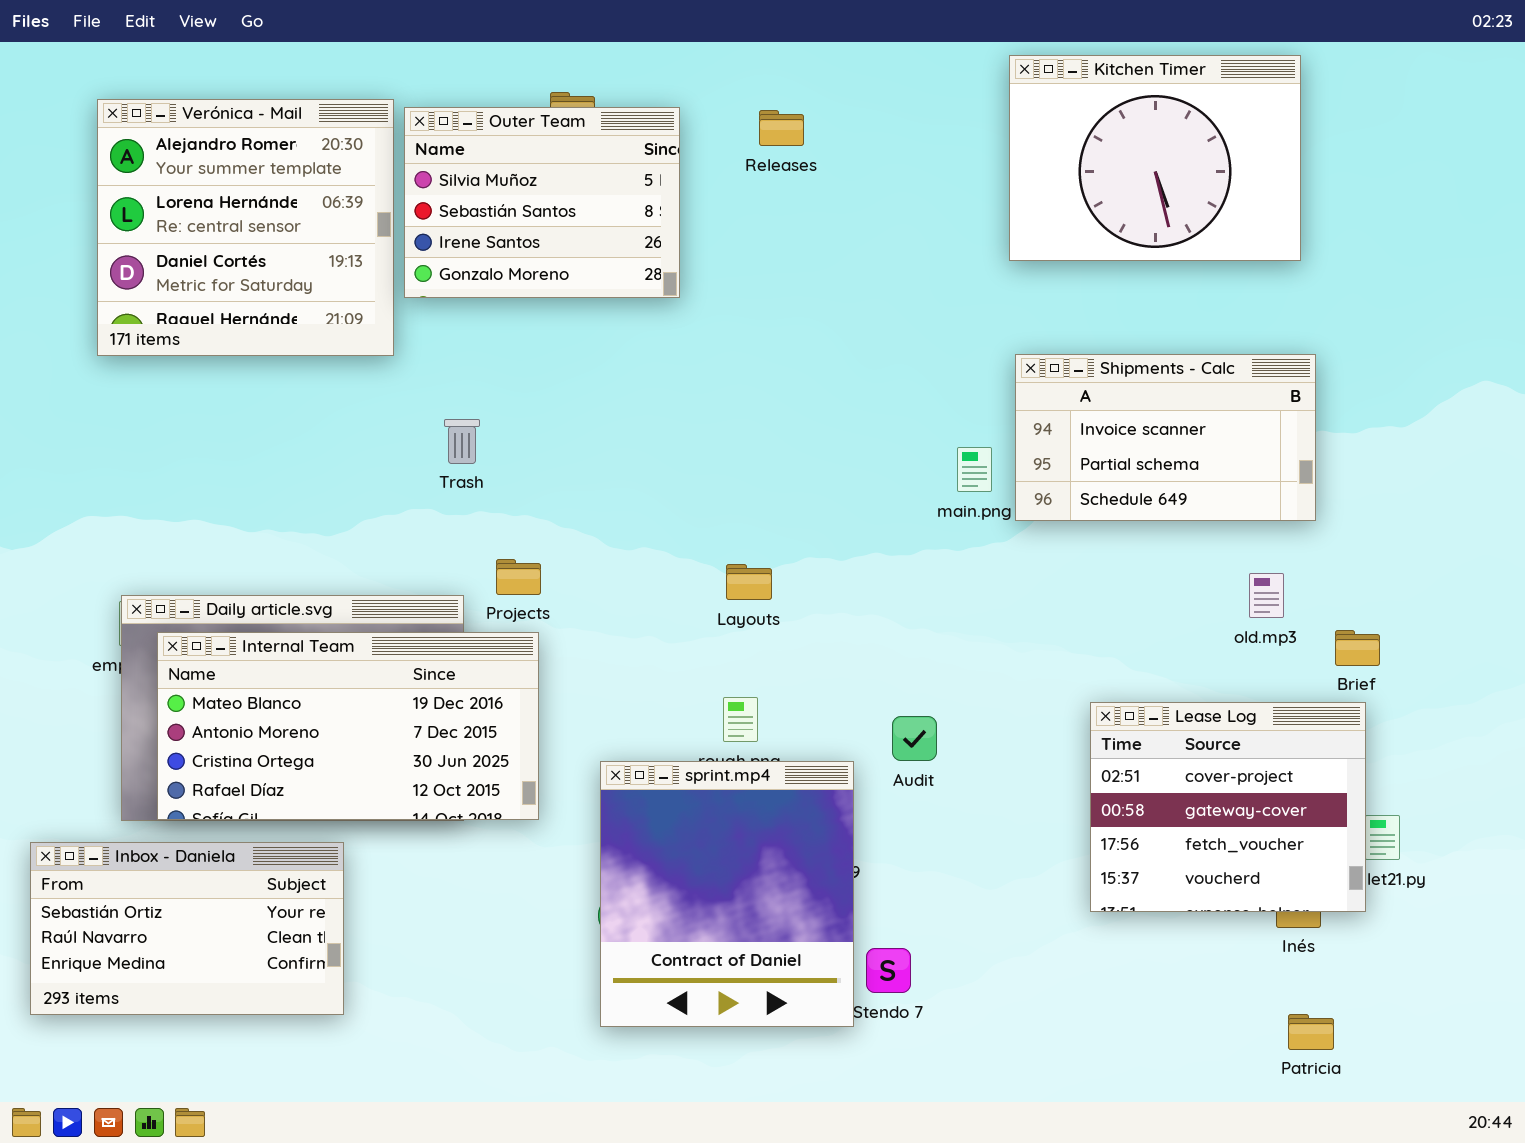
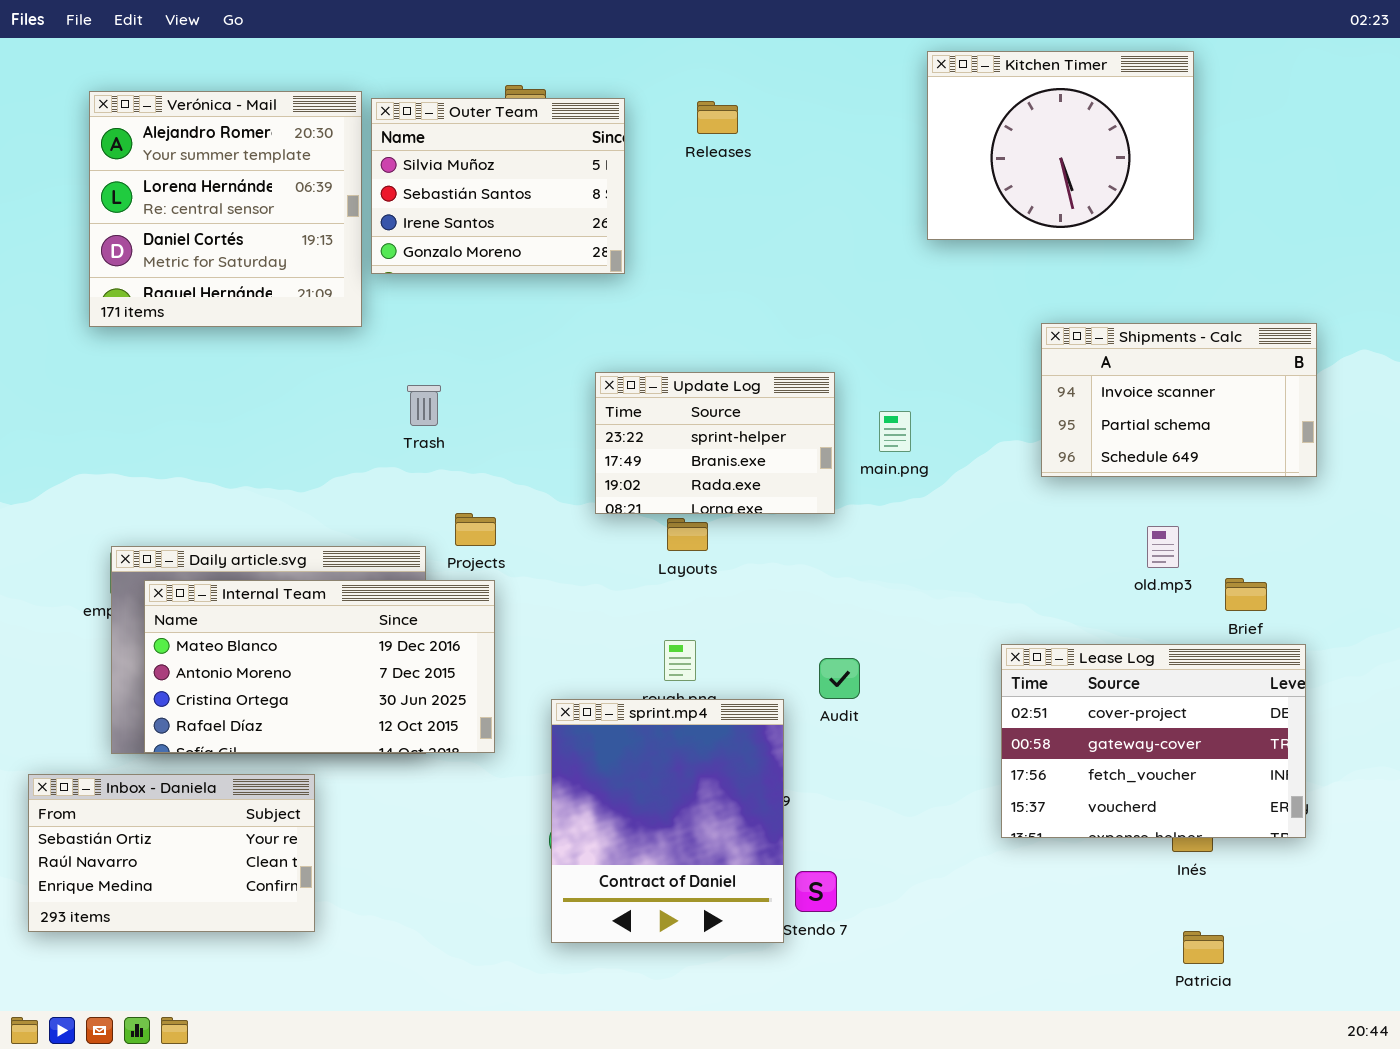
Shipments - Calc: [1015,354,1316,521] -> [1041,323,1317,477], moved
Update Log: none -> [595,372,835,514], opened
Lease Log: [1090,702,1366,912] -> [1001,644,1306,838], resized

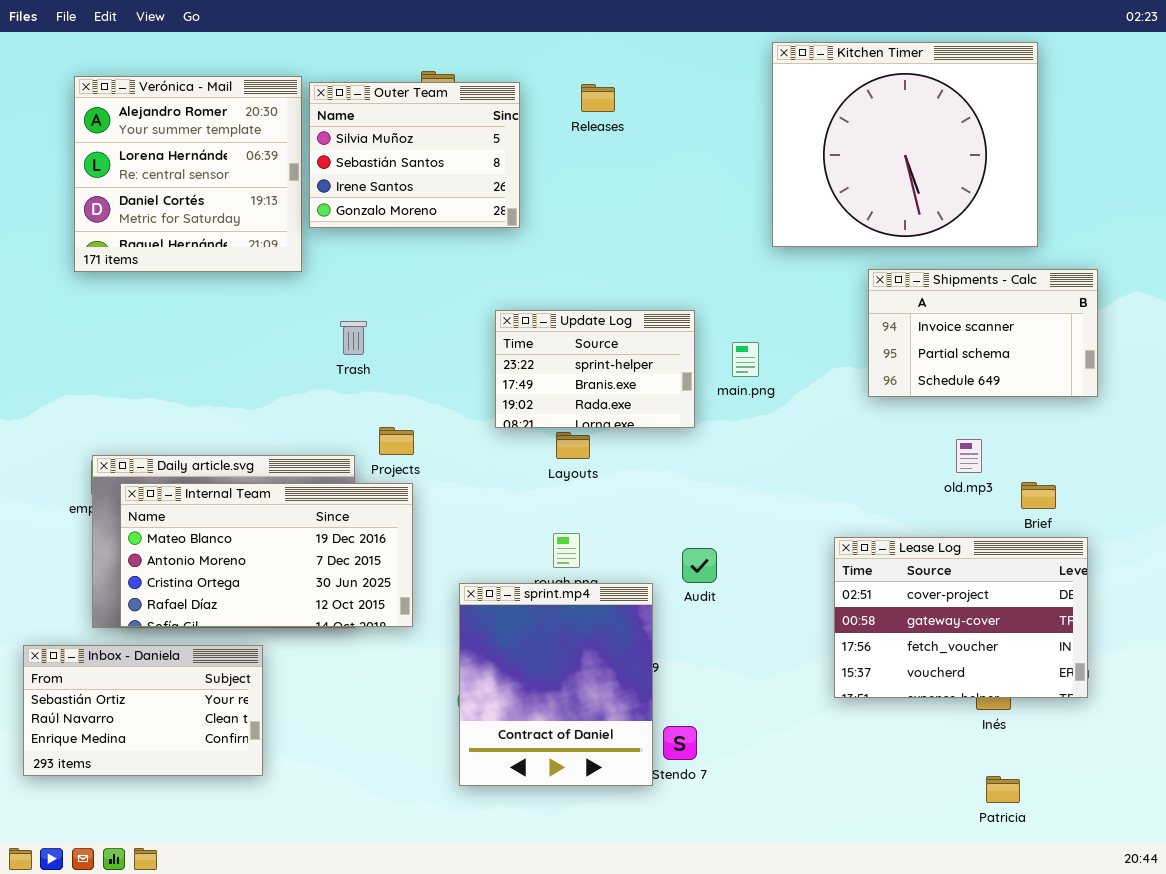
Kitchen Timer: [927,51,1194,240] -> [772,42,1038,247], resized

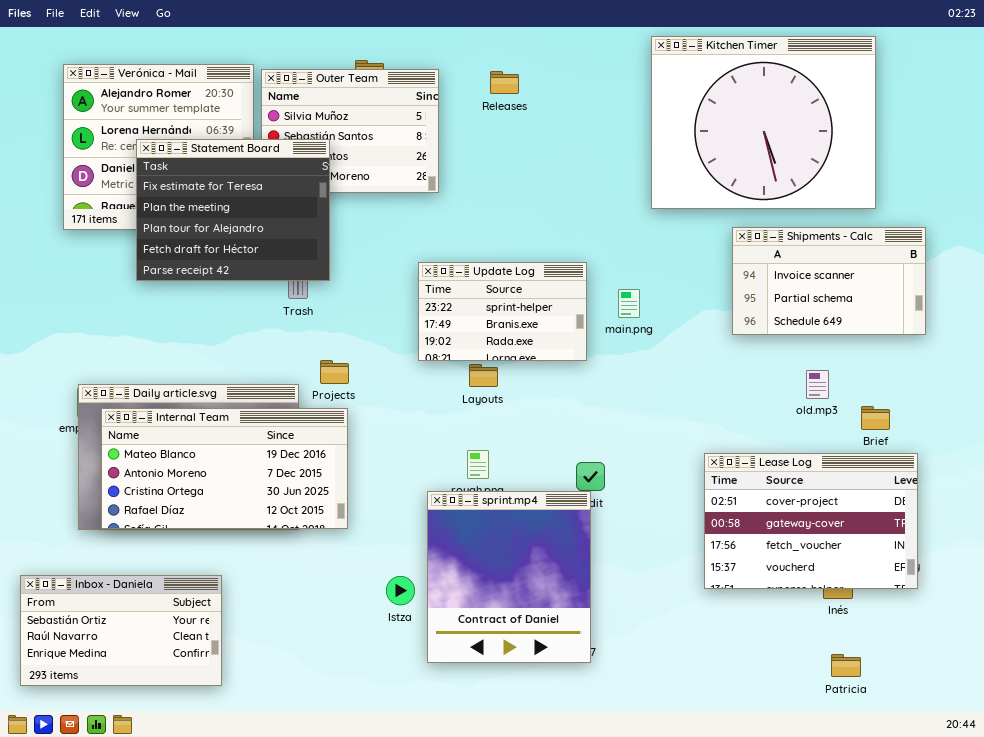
Statement Board: none -> [136,139,330,281], opened
sprint.mp4: [459,583,653,786] -> [427,491,591,663], moved
Inbox - Daniela: [23,645,263,776] -> [20,575,222,686], moved

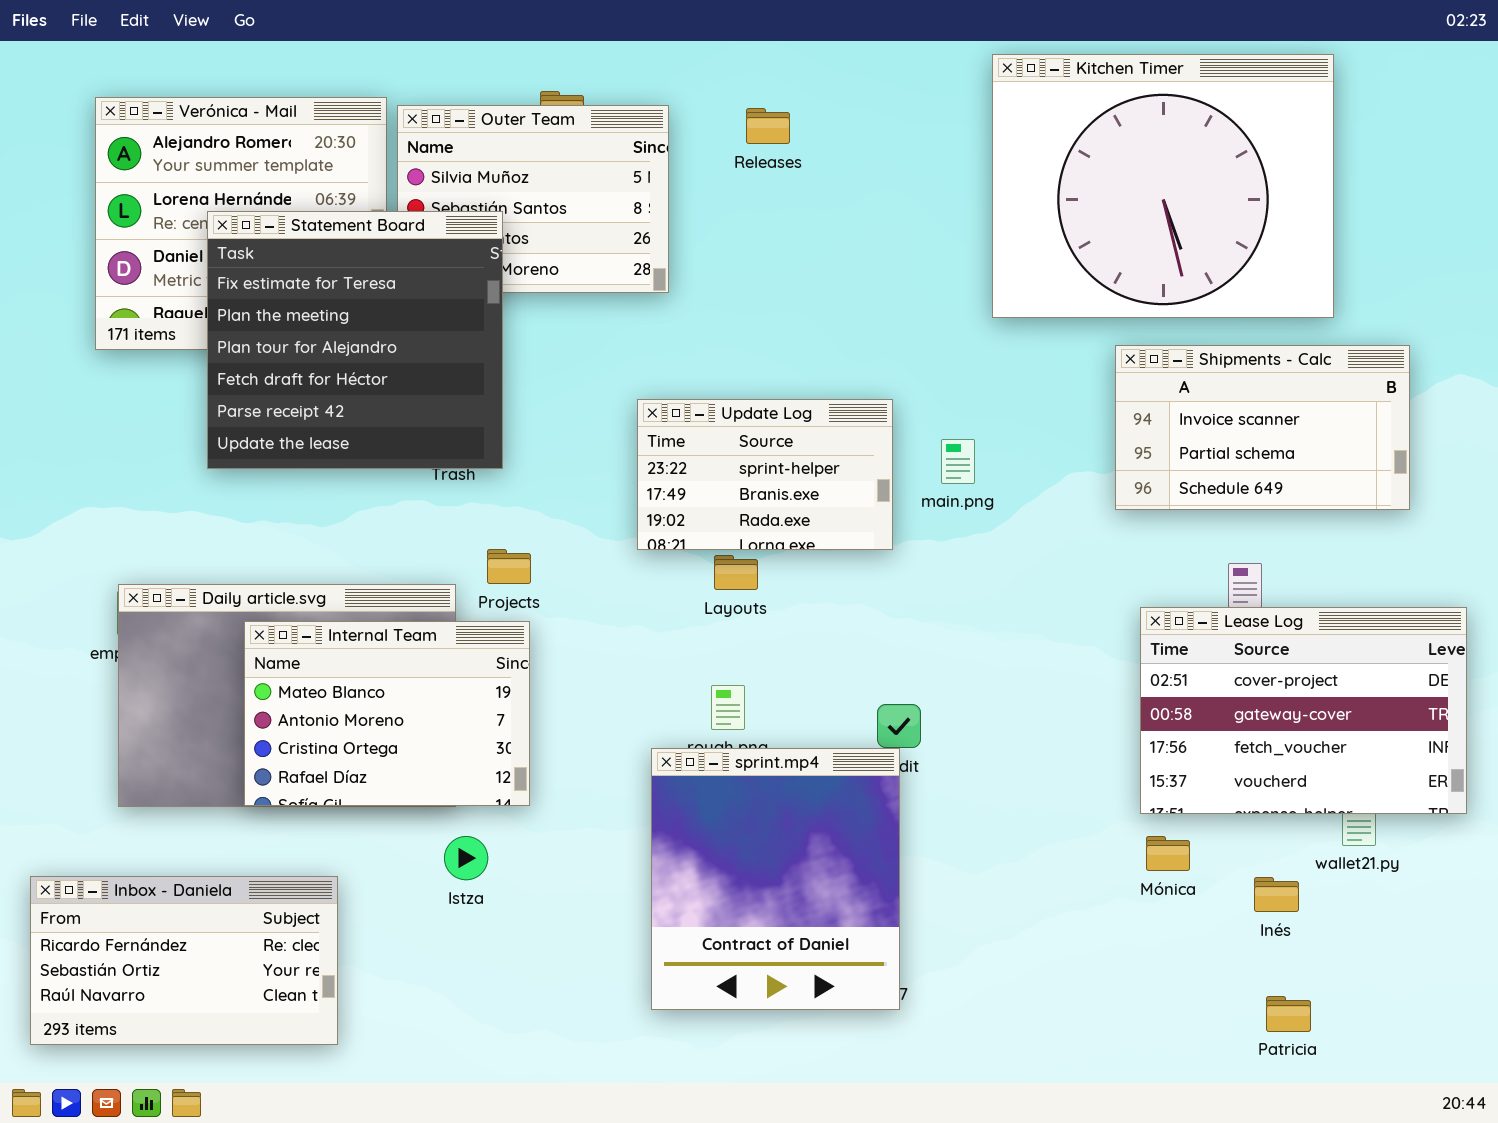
Statement Board: [136,139,330,281] -> [207,211,503,469], resized
Internal Team: [101,408,348,529] -> [244,621,530,806], resized
Lease Log: [704,453,918,589] -> [1140,607,1467,814], moved
Inbox - Daniela: [20,575,222,686] -> [30,876,338,1045], scrolled up 1 row
Istza: [386,576,415,605] -> [444,836,488,880], moved

